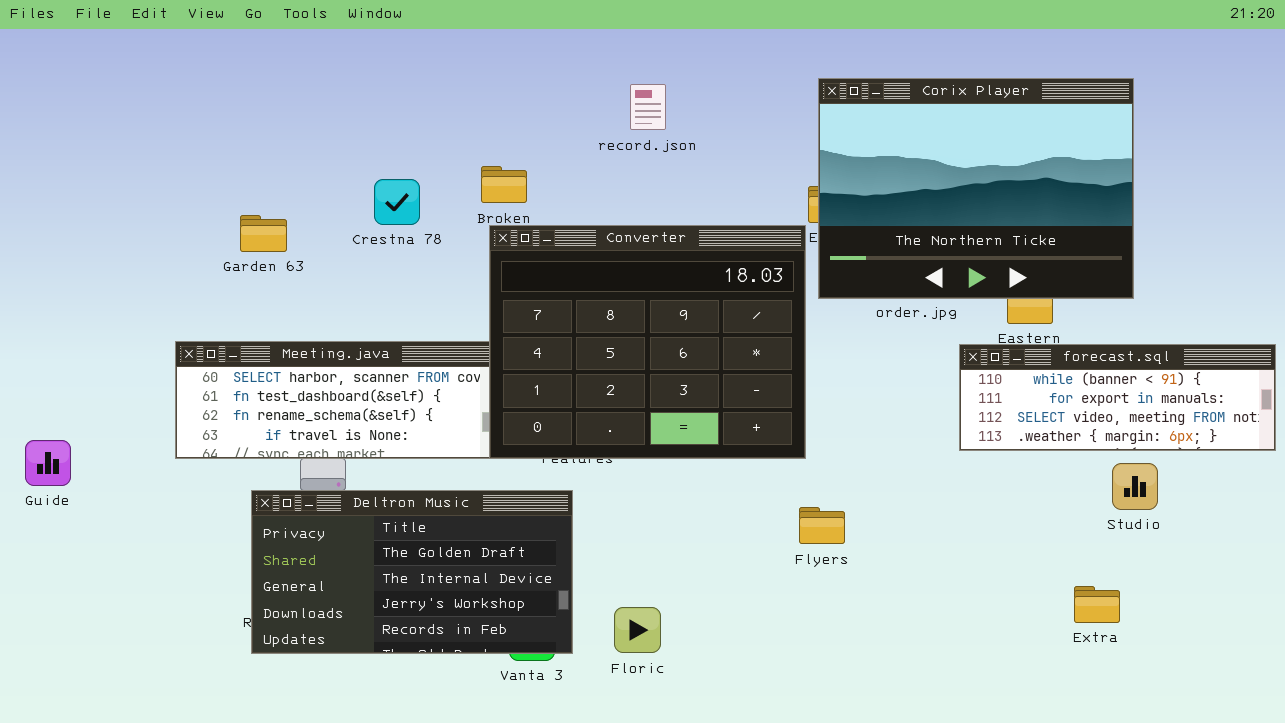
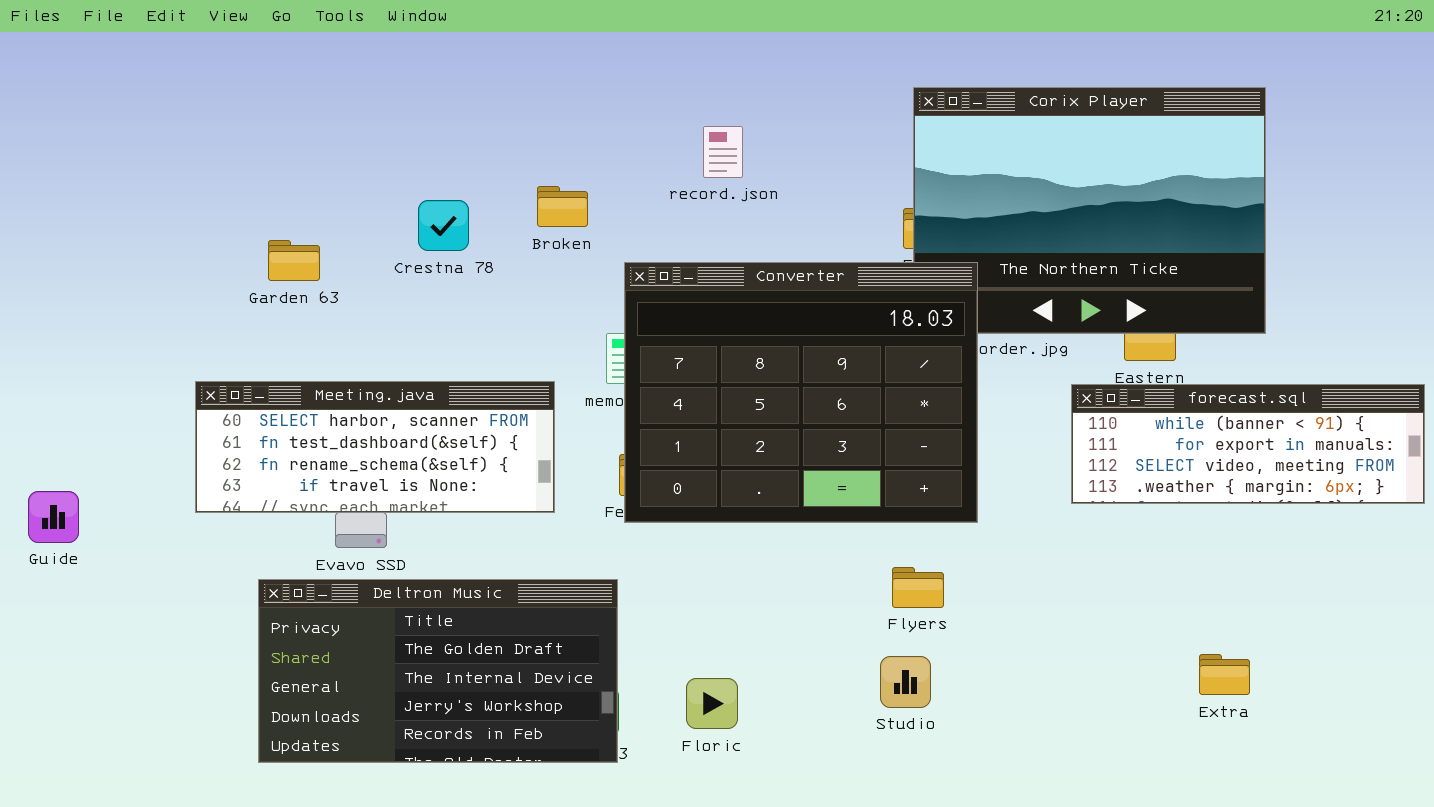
record.json: [630,84,666,130] -> [703,126,743,178], moved
Converter: [489,225,806,459] -> [624,262,978,523], moved
Studio: [1112,463,1158,510] -> [880,656,931,708], moved
Deltron Music: [251,490,573,654] -> [258,579,618,763], moved

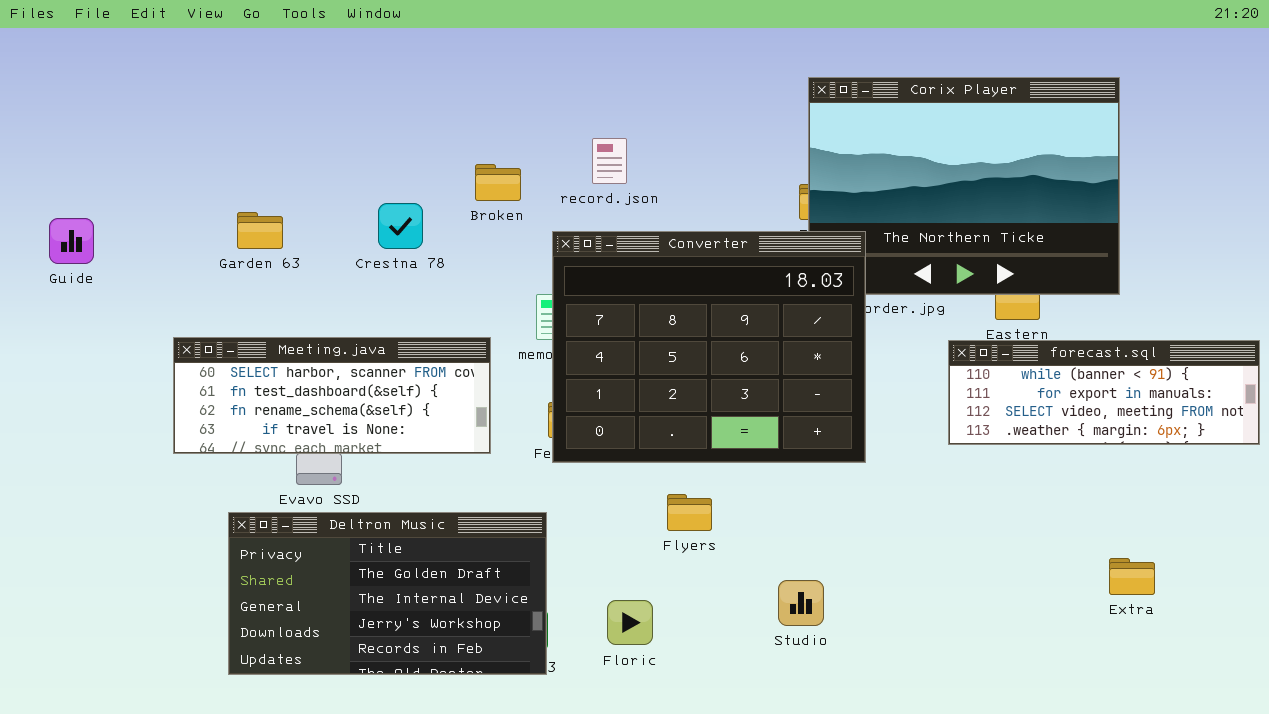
record.json: [703,126,743,178] -> [592,138,627,184], moved
Crestna 78: [418,200,469,251] -> [378,203,423,249], moved
Guide: [28,491,79,543] -> [49,218,94,264], moved
Flyers: [892,567,944,608] -> [667,494,712,531], moved
Extra: [1199,654,1250,695] -> [1109,558,1155,595], moved

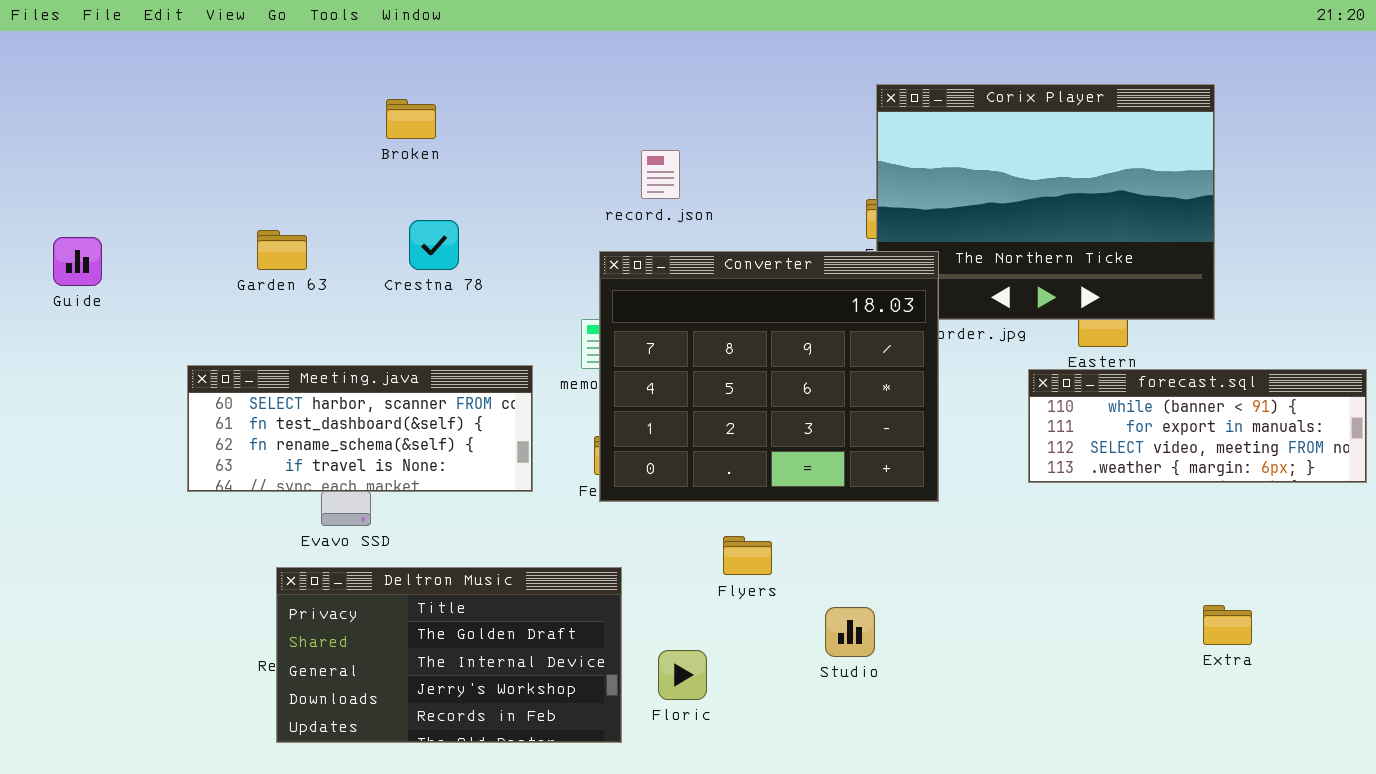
Broken: [475,164,521,201] -> [386,99,436,139], moved
Deltron Music: [228,512,547,675] -> [276,567,622,743], moved
Studio: [778,580,824,626] -> [825,607,875,657], moved

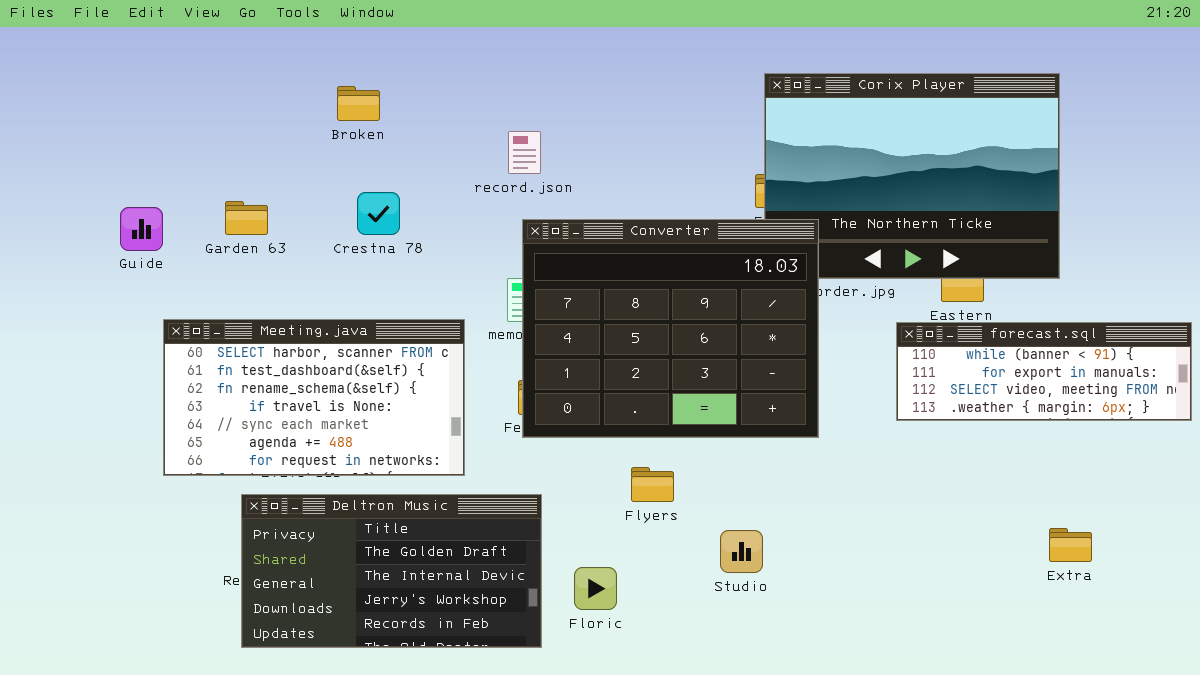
record.json: [641,150,680,199] -> [508,131,541,174], moved
Guide: [53,237,102,286] -> [120,207,163,251], moved
Meeting.java: [187,365,533,492] -> [163,319,465,476], resized

